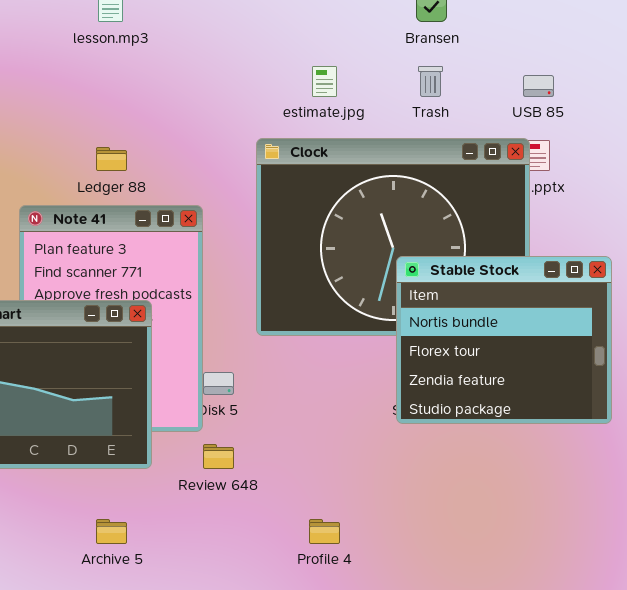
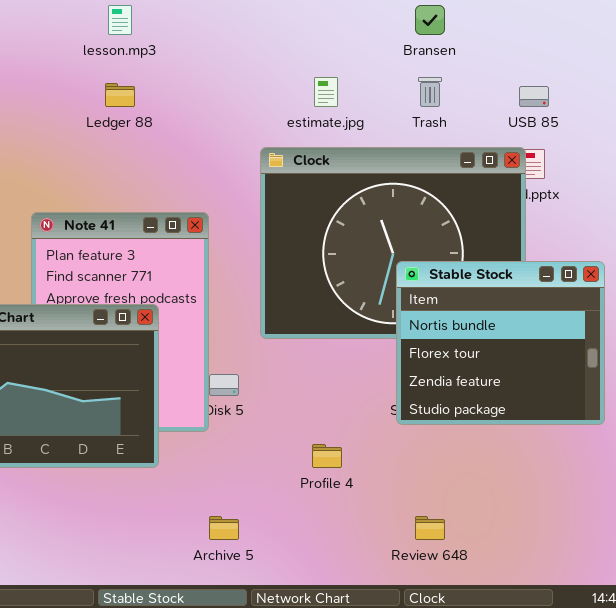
Ledger 88: [96,147,127,171] -> [105,83,135,107], moved
Review 648: [203,444,234,469] -> [415,516,445,540], moved
Archive 5: [96,519,127,544] -> [209,516,239,540], moved
Profile 4: [309,519,340,544] -> [312,444,342,468], moved

